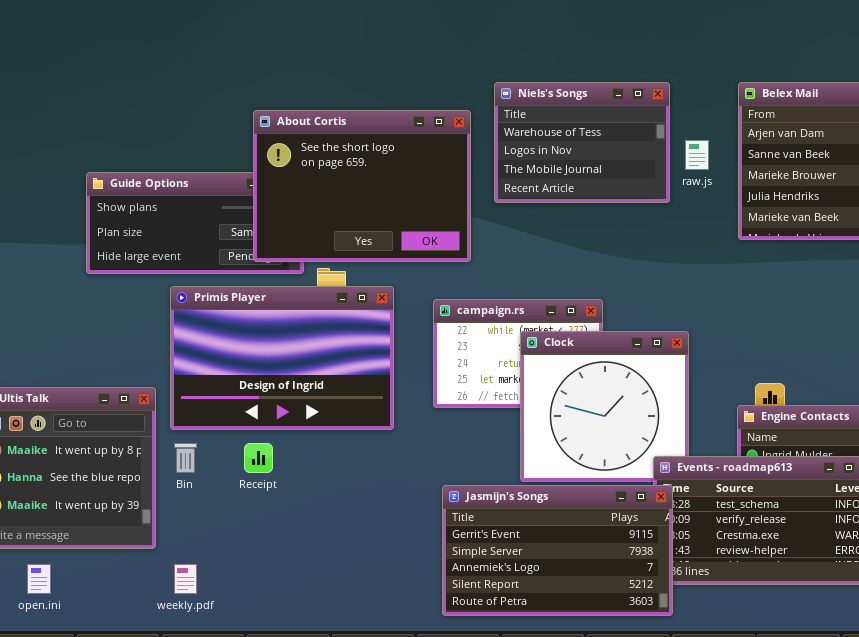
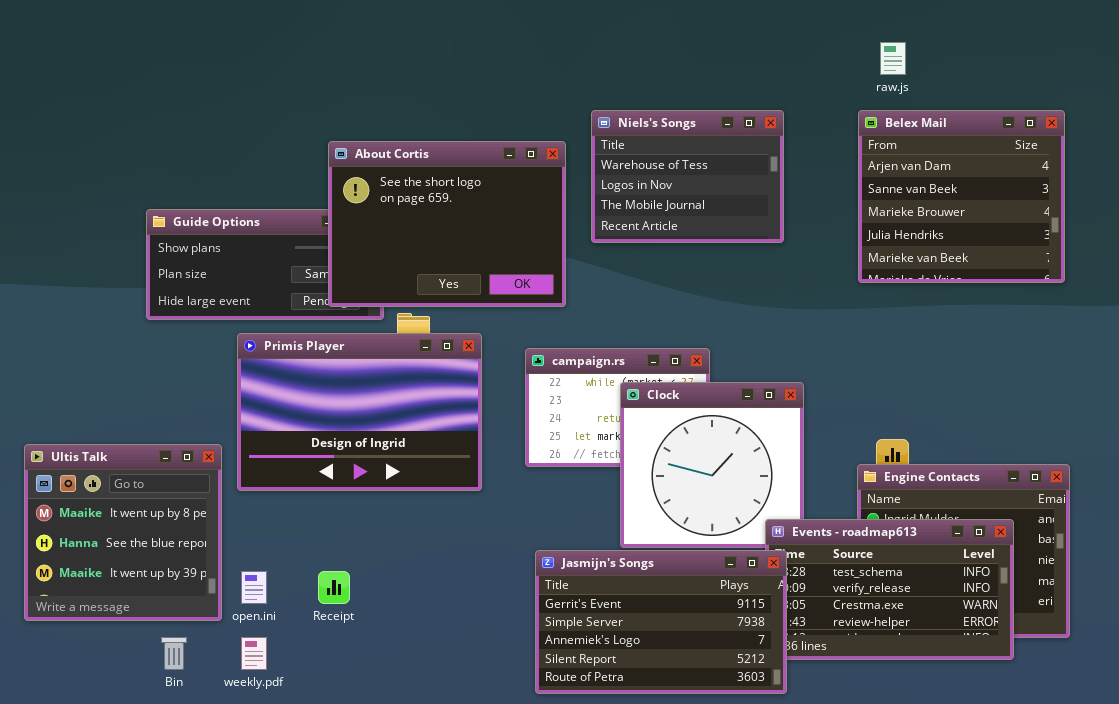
raw.js: [685,140,709,170] -> [880,42,906,75], moved
Bin: [174,443,197,473] -> [161,637,187,670], moved
Receipt: [244,443,273,473] -> [318,571,350,604], moved
open.ini: [27,564,51,594] -> [241,571,267,604], moved

